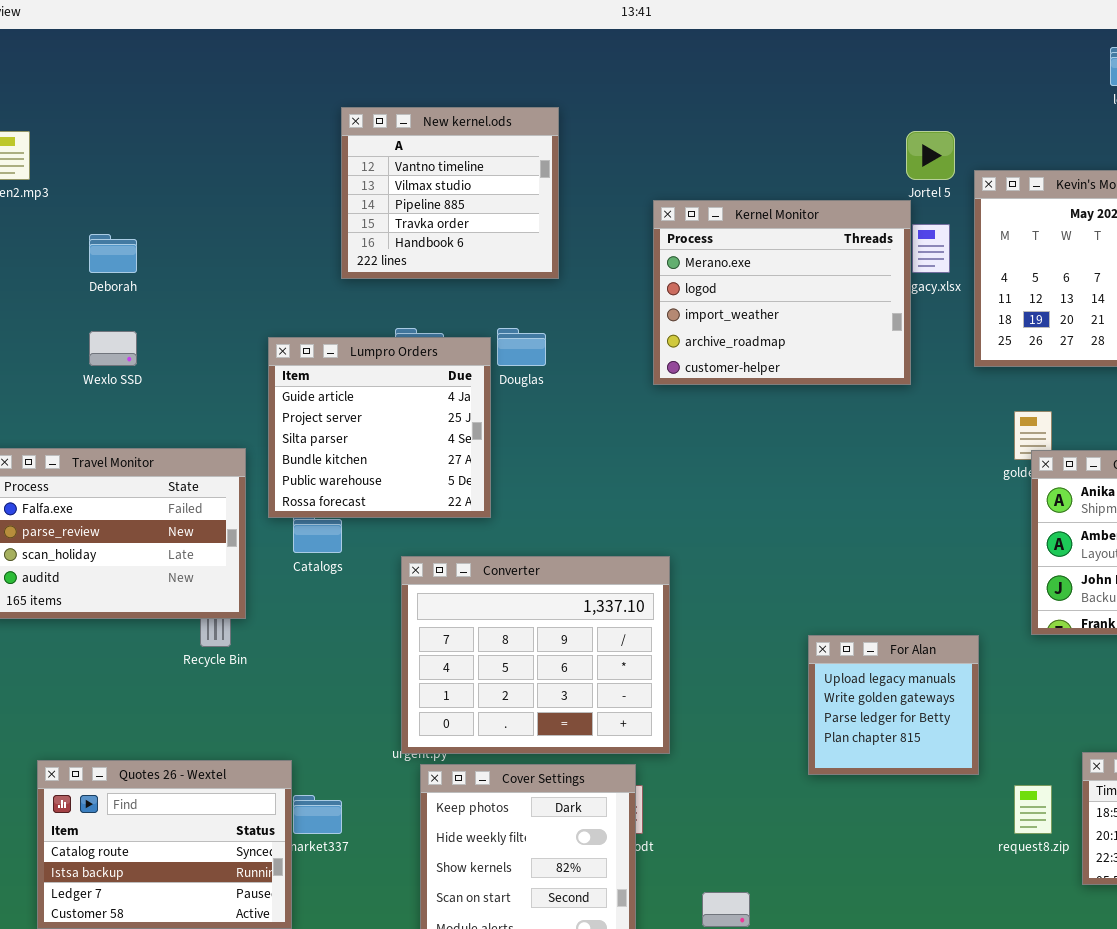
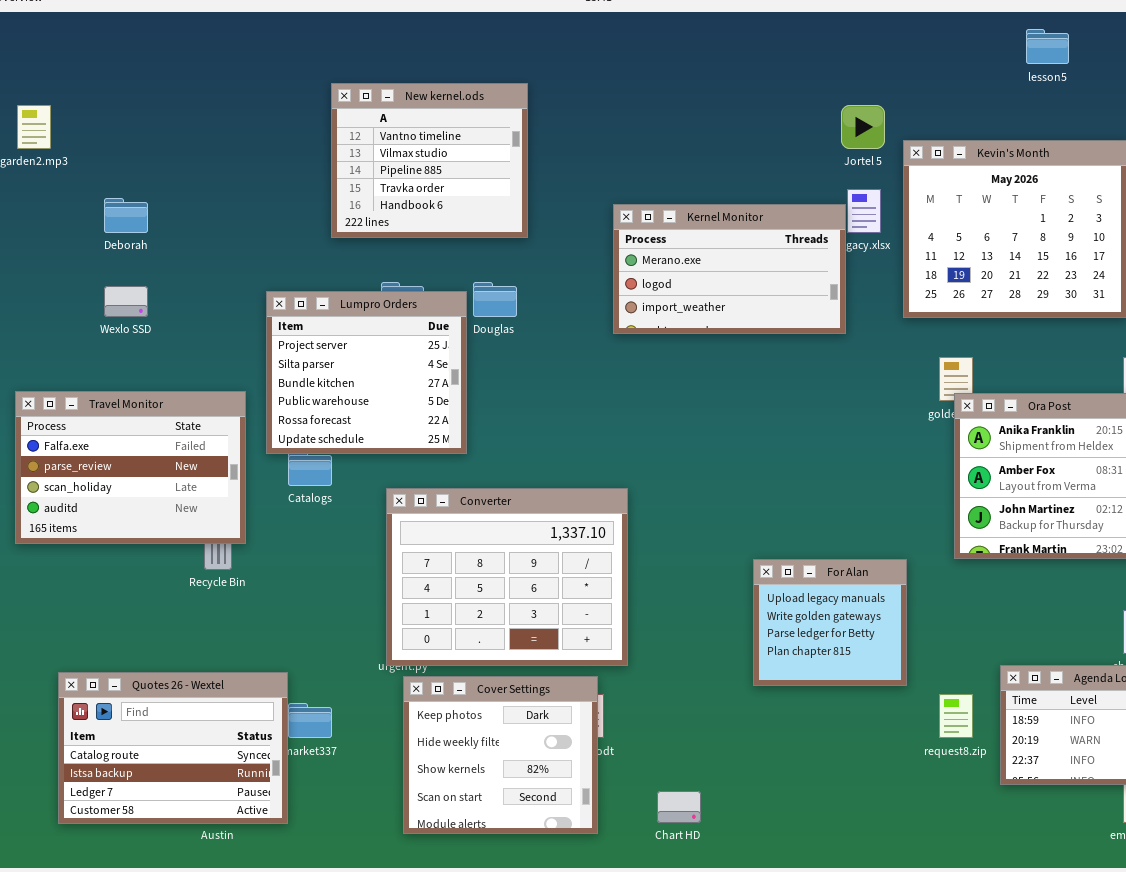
Kernel Monitor: [653,200,911,385] -> [613,204,846,334], resized
Lumpro Orders: [268,337,491,518] -> [266,291,467,454], scrolled down 1 row

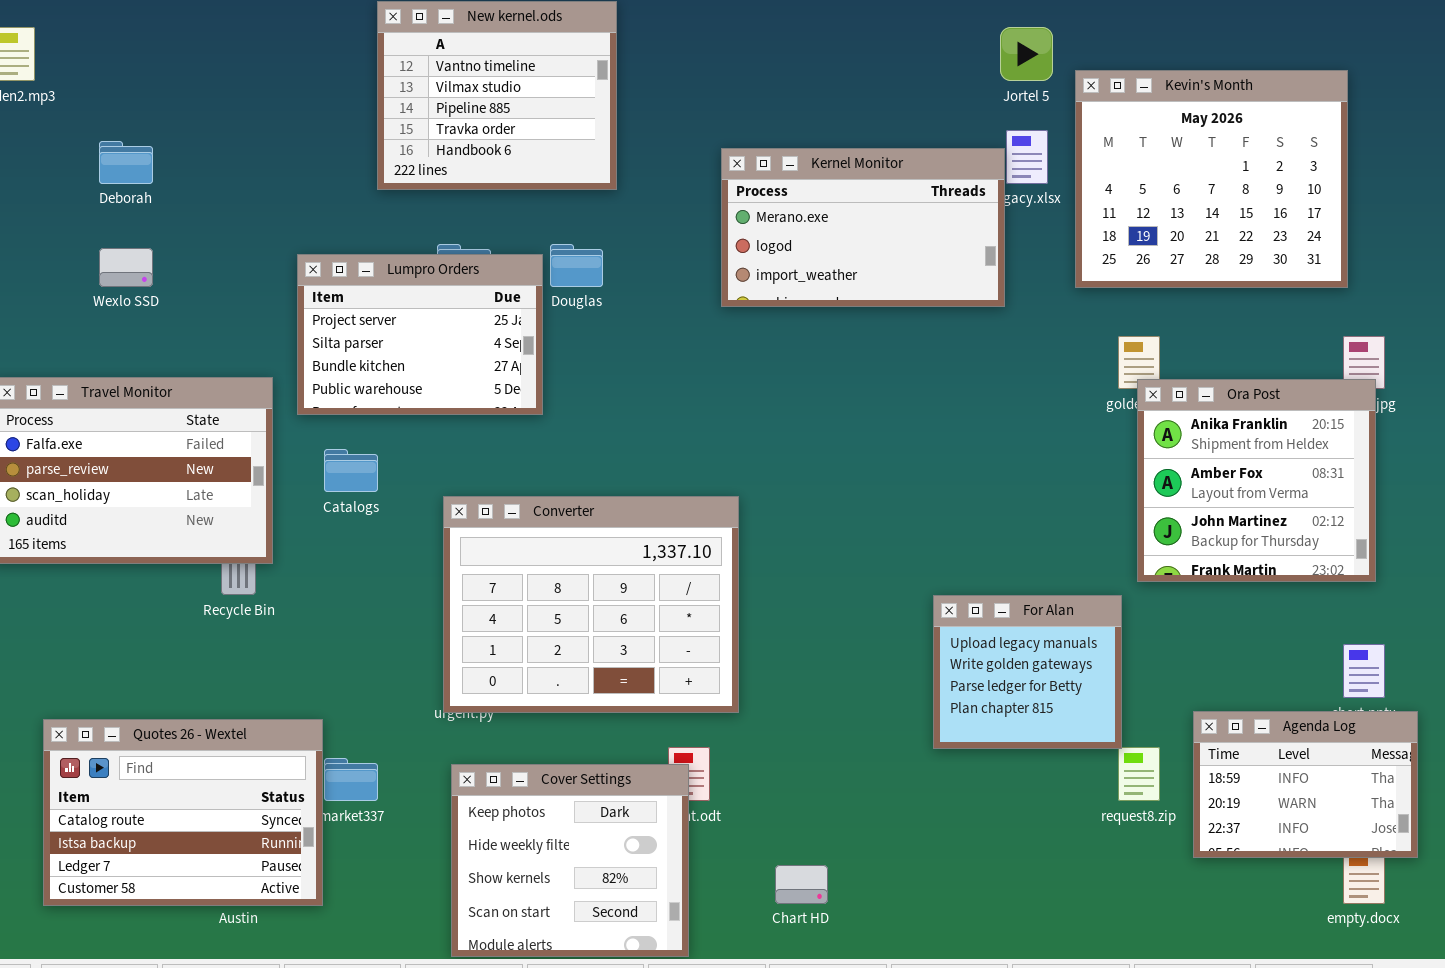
Lumpro Orders: [266,291,467,454] -> [297,254,543,415], resized
For Alan: [753,559,907,686] -> [933,595,1122,749], moved
Cover Settings: [403,676,598,834] -> [451,764,689,957], moved

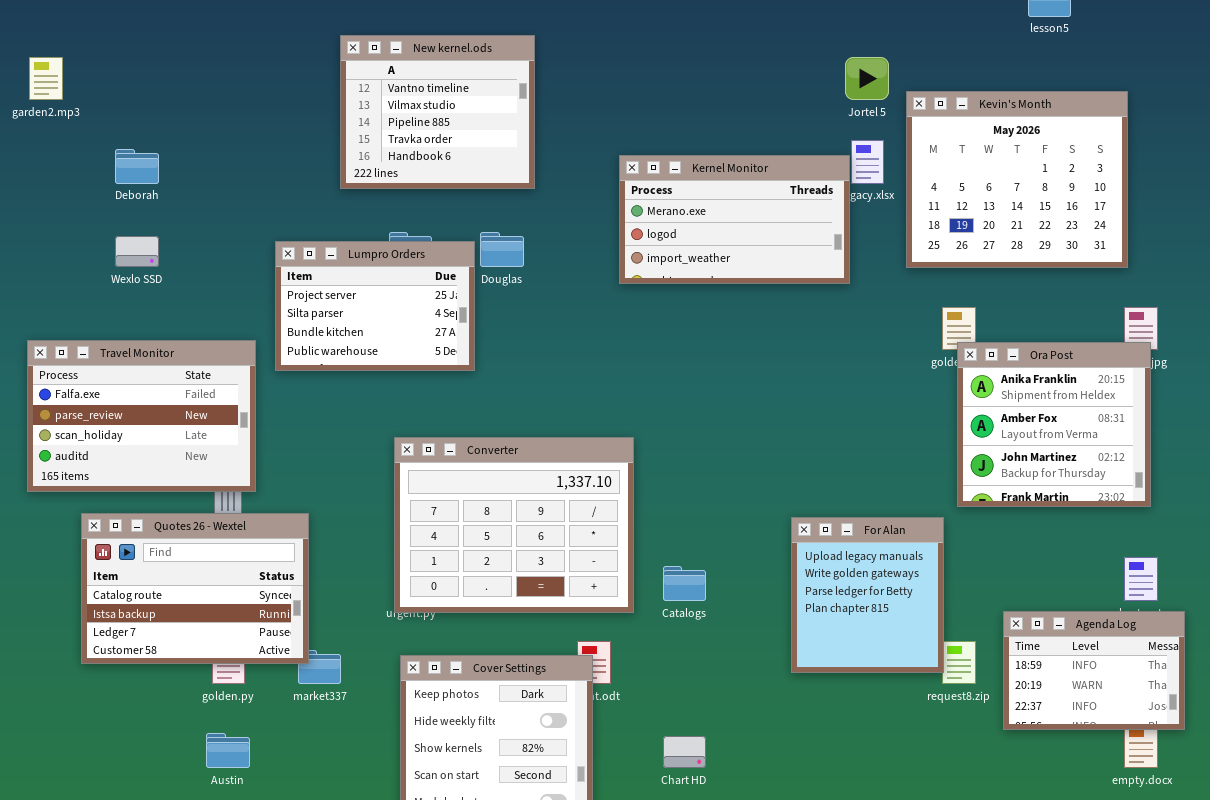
Catalogs: [324,449,378,492] -> [663,566,706,601], moved
For Alan: [933,595,1122,749] -> [791,517,944,673], resized
Quotes 26 - Wextel: [43,719,323,906] -> [81,513,309,664], moved

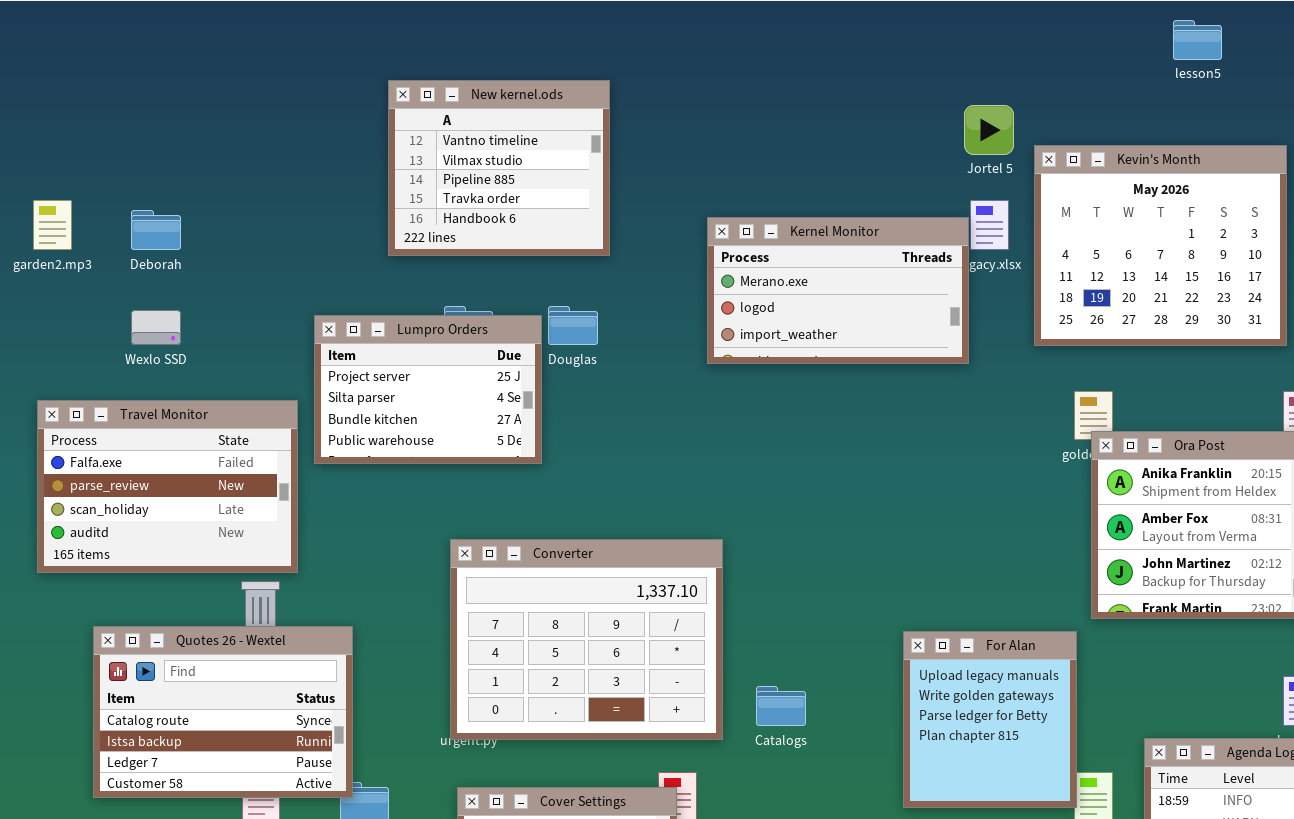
garden2.mp3: [29,57,63,100] -> [33,200,72,250], moved
Travel Monitor: [27,340,256,492] -> [37,400,298,573], moved

